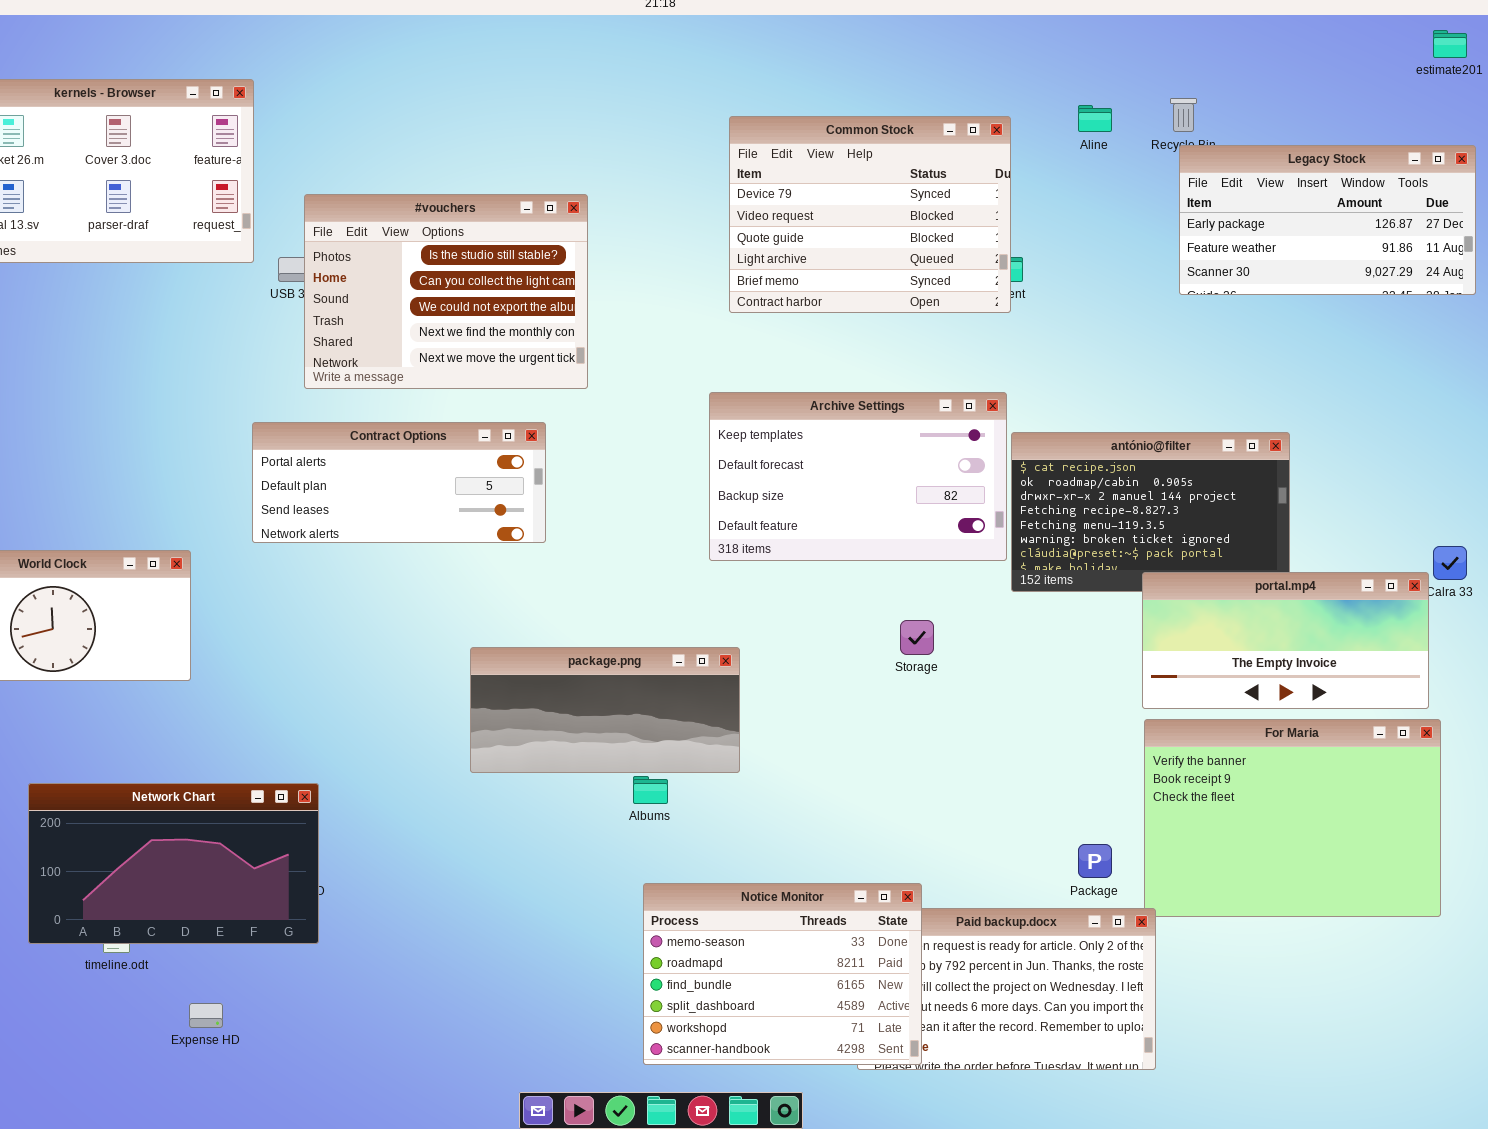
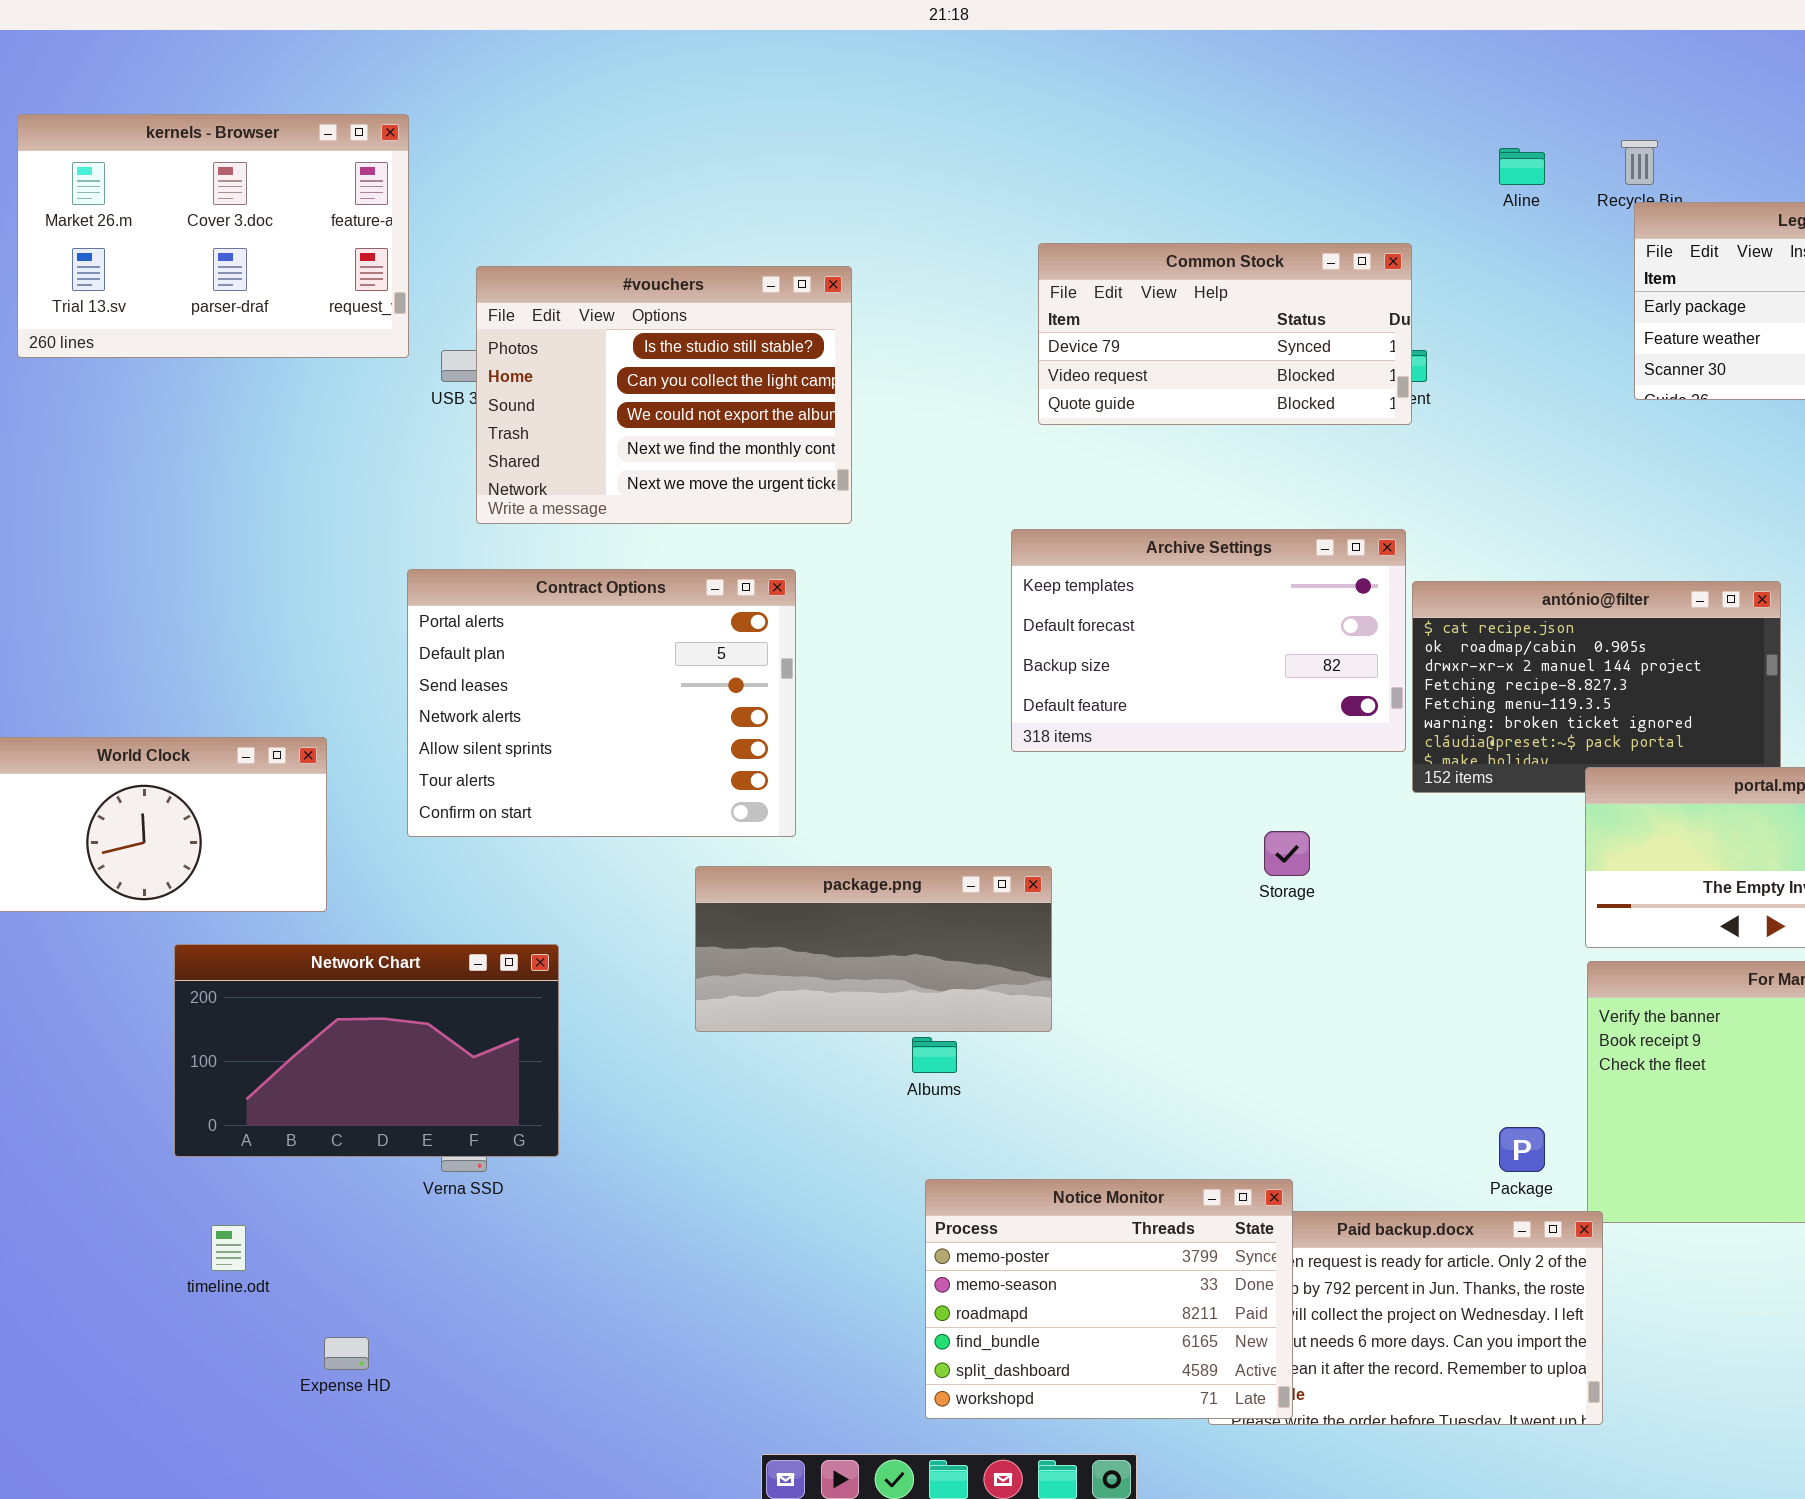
Common Stock: [729,116,1011,313] -> [1038,243,1412,425], resized
Contract Options: [252,422,546,543] -> [407,569,796,837], resized
Network Chart: [28,783,319,944] -> [174,944,559,1157], moved
Notice Monitor: [643,883,922,1065] -> [925,1179,1293,1419], scrolled up 1 row

